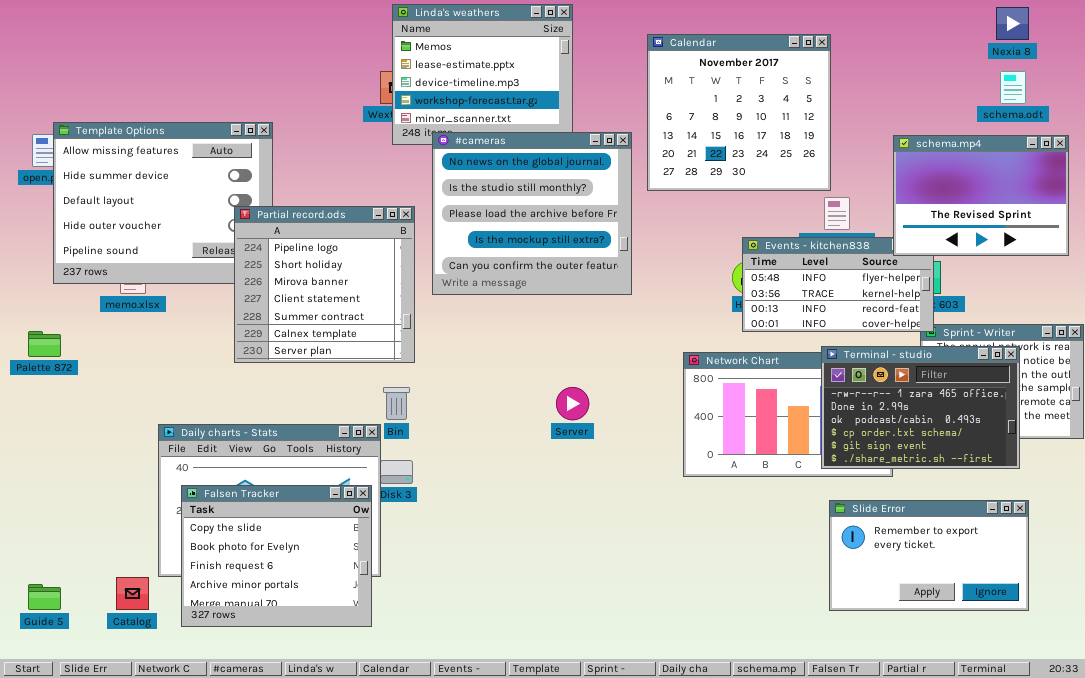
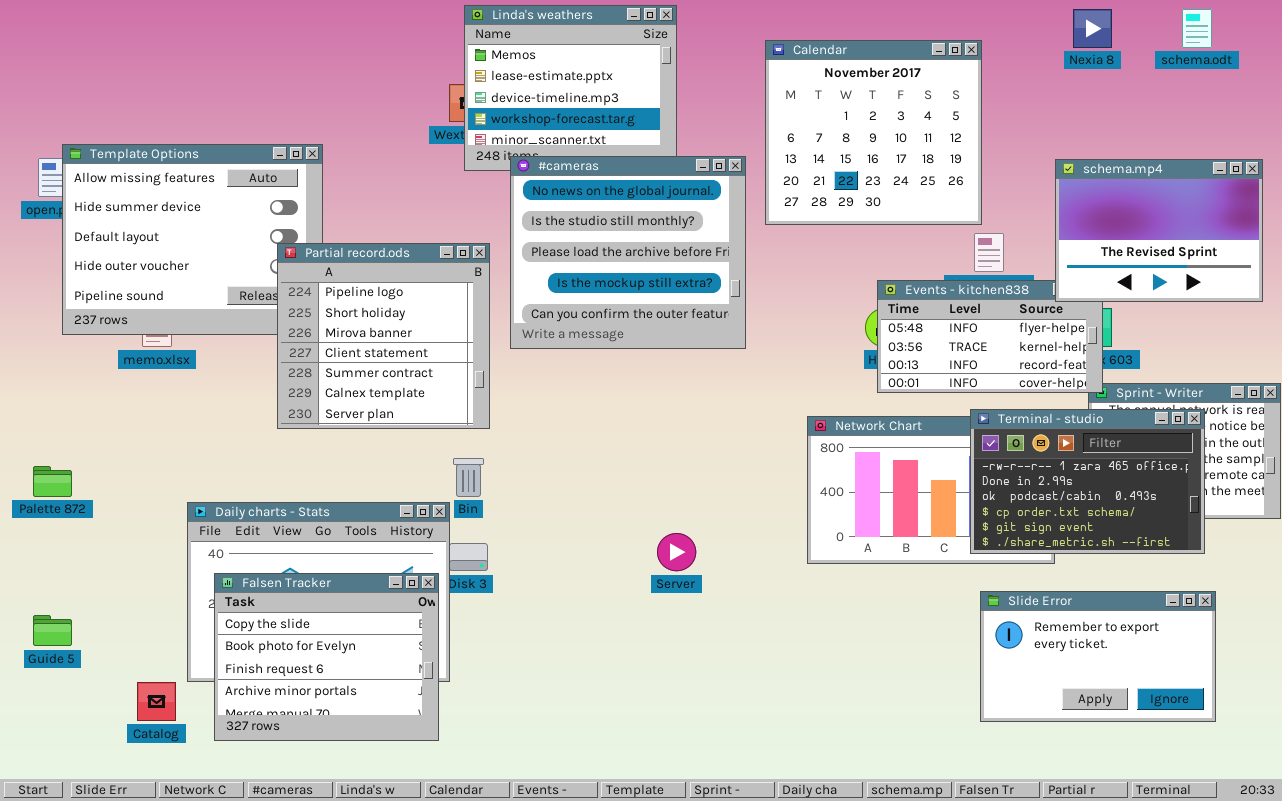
Nexia 8: [996,7,1029,40] -> [1073,9,1112,48], moved
schema.odt: [1000,71,1026,104] -> [1182,9,1212,48], moved
Palette 872: [28,331,61,357] -> [33,466,72,497], moved
Server: [556,387,589,420] -> [657,533,696,571], moved
Guide 5: [28,584,61,610] -> [33,615,72,646], moved

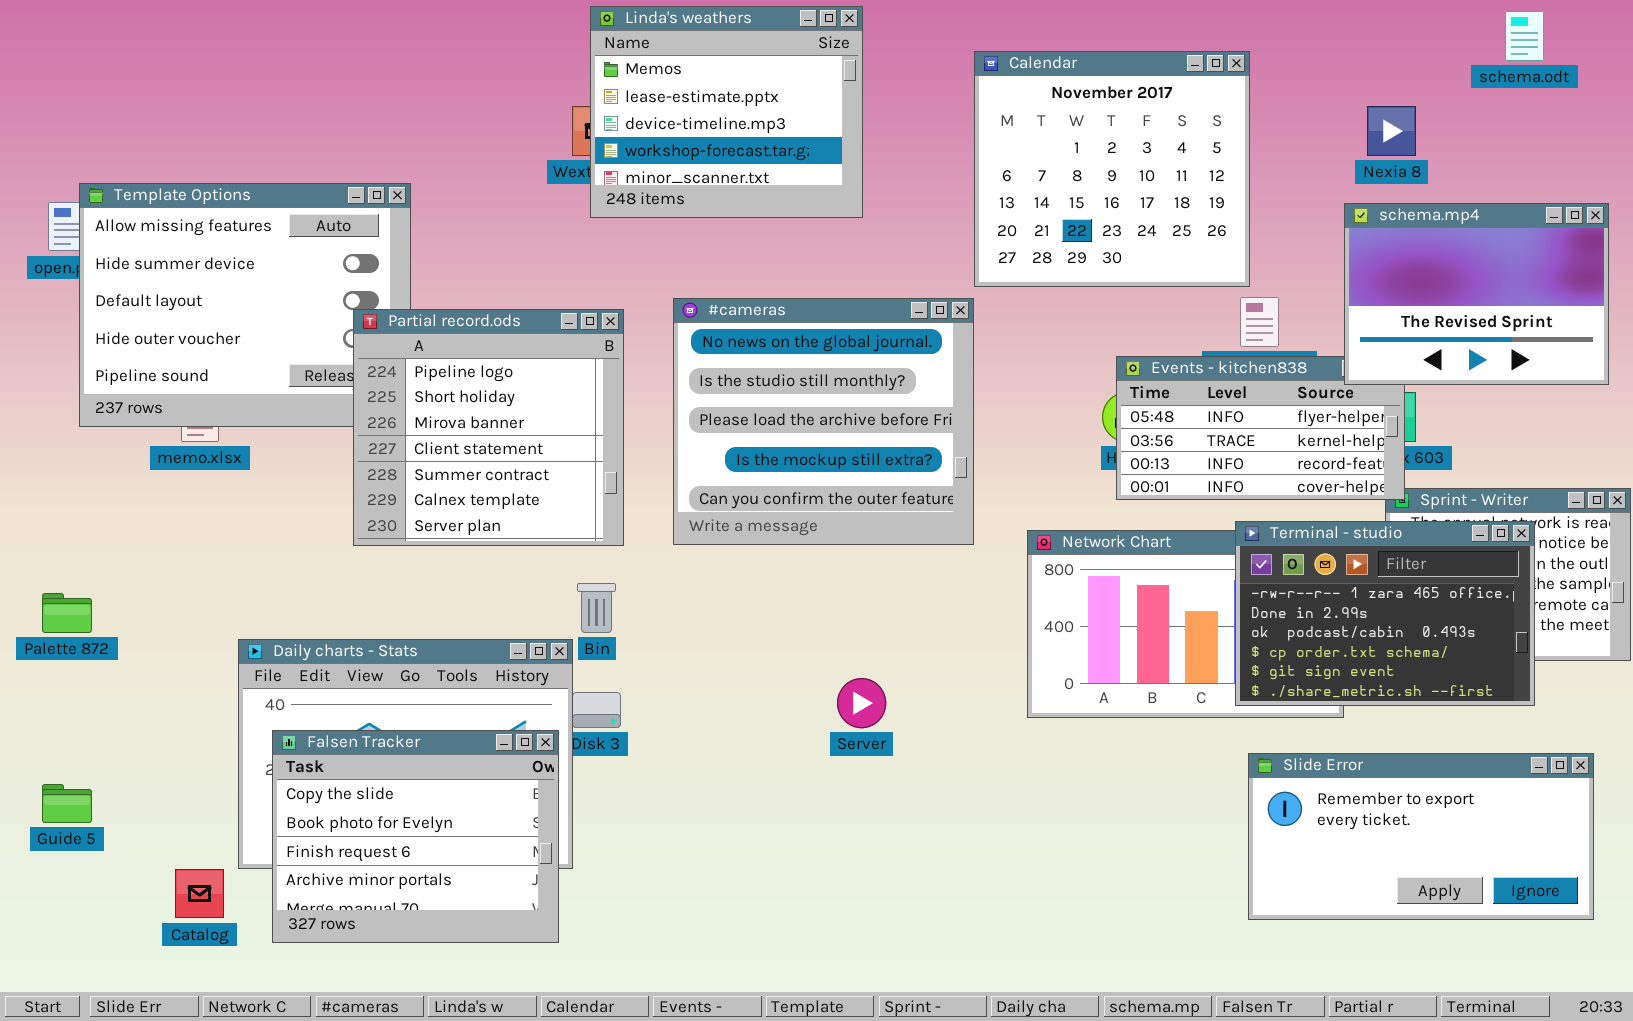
Nexia 8: [1073,9,1112,48] -> [1367,106,1416,156], moved
#cameras: [510,156,746,349] -> [673,298,974,545], moved
Slide Error: [980,591,1216,722] -> [1248,753,1594,920], resized

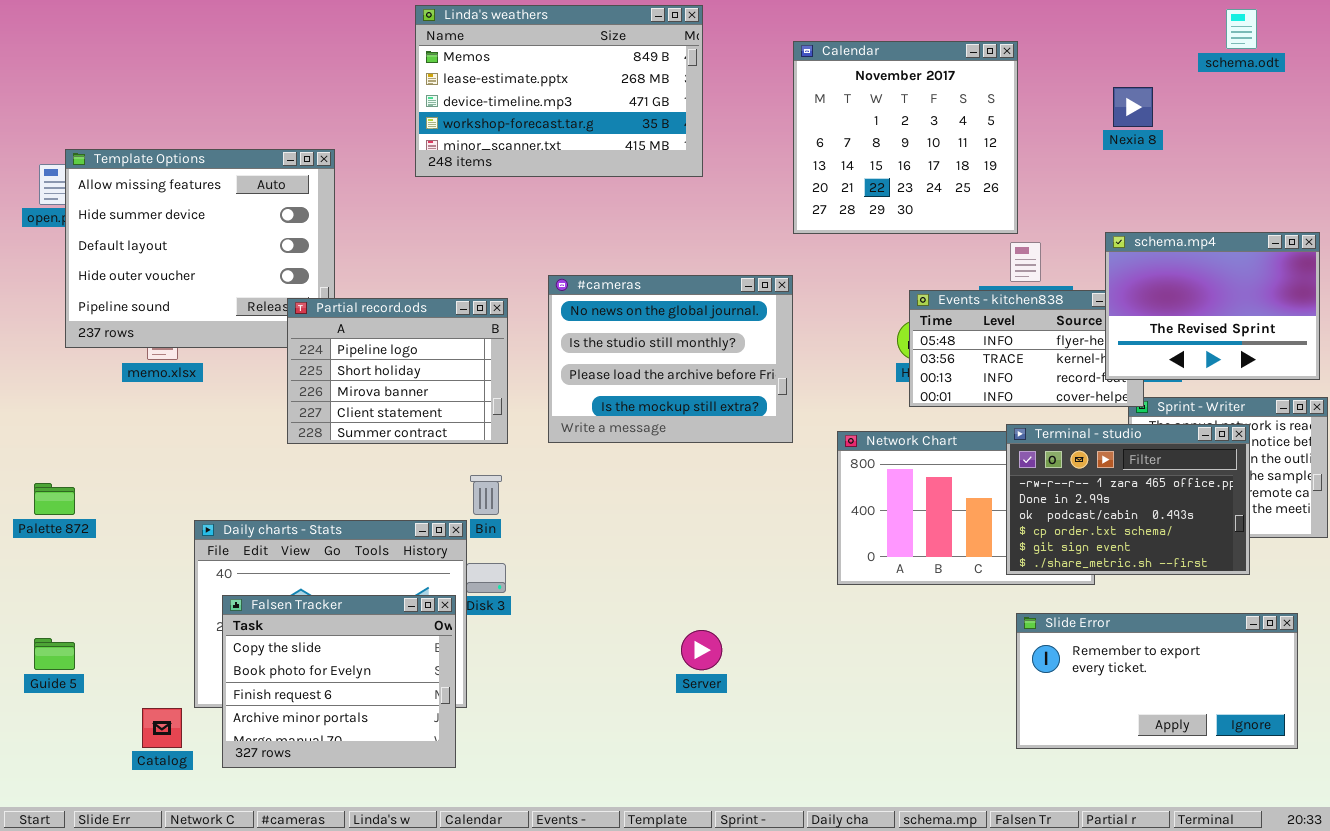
Linda's weathers: [590,6,863,218] -> [415,5,703,177], resized
schema.mp4: [1344,203,1609,385] -> [1105,232,1320,380], moved
#cameras: [673,298,974,545] -> [548,275,793,443], resized
Partial record.ods: [353,309,624,546] -> [287,298,508,444], resized
Server: [837,678,886,728] -> [681,630,722,670], moved

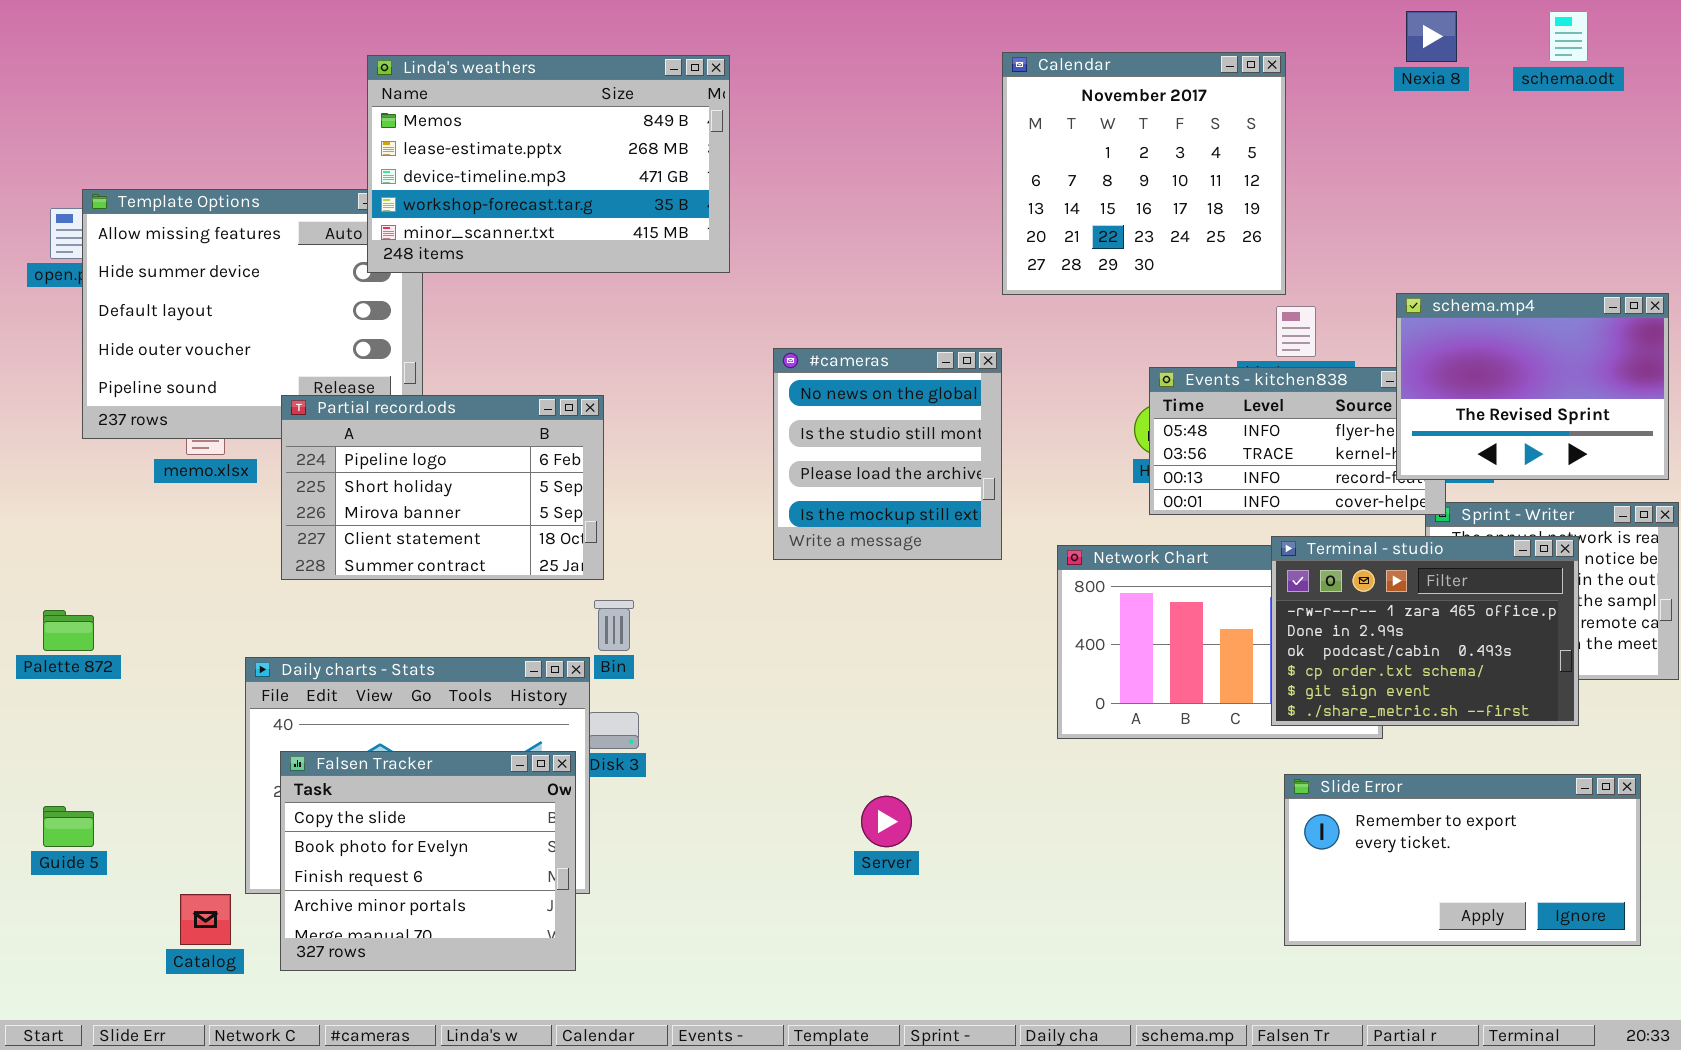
Linda's weathers: [415,5,703,177] -> [367,55,730,273], moved
Nexia 8: [1113,87,1153,127] -> [1406,11,1457,62], moved
#cameras: [548,275,793,443] -> [773,348,1002,560], resized
Partial record.ods: [287,298,508,444] -> [281,395,604,580], moved, resized

